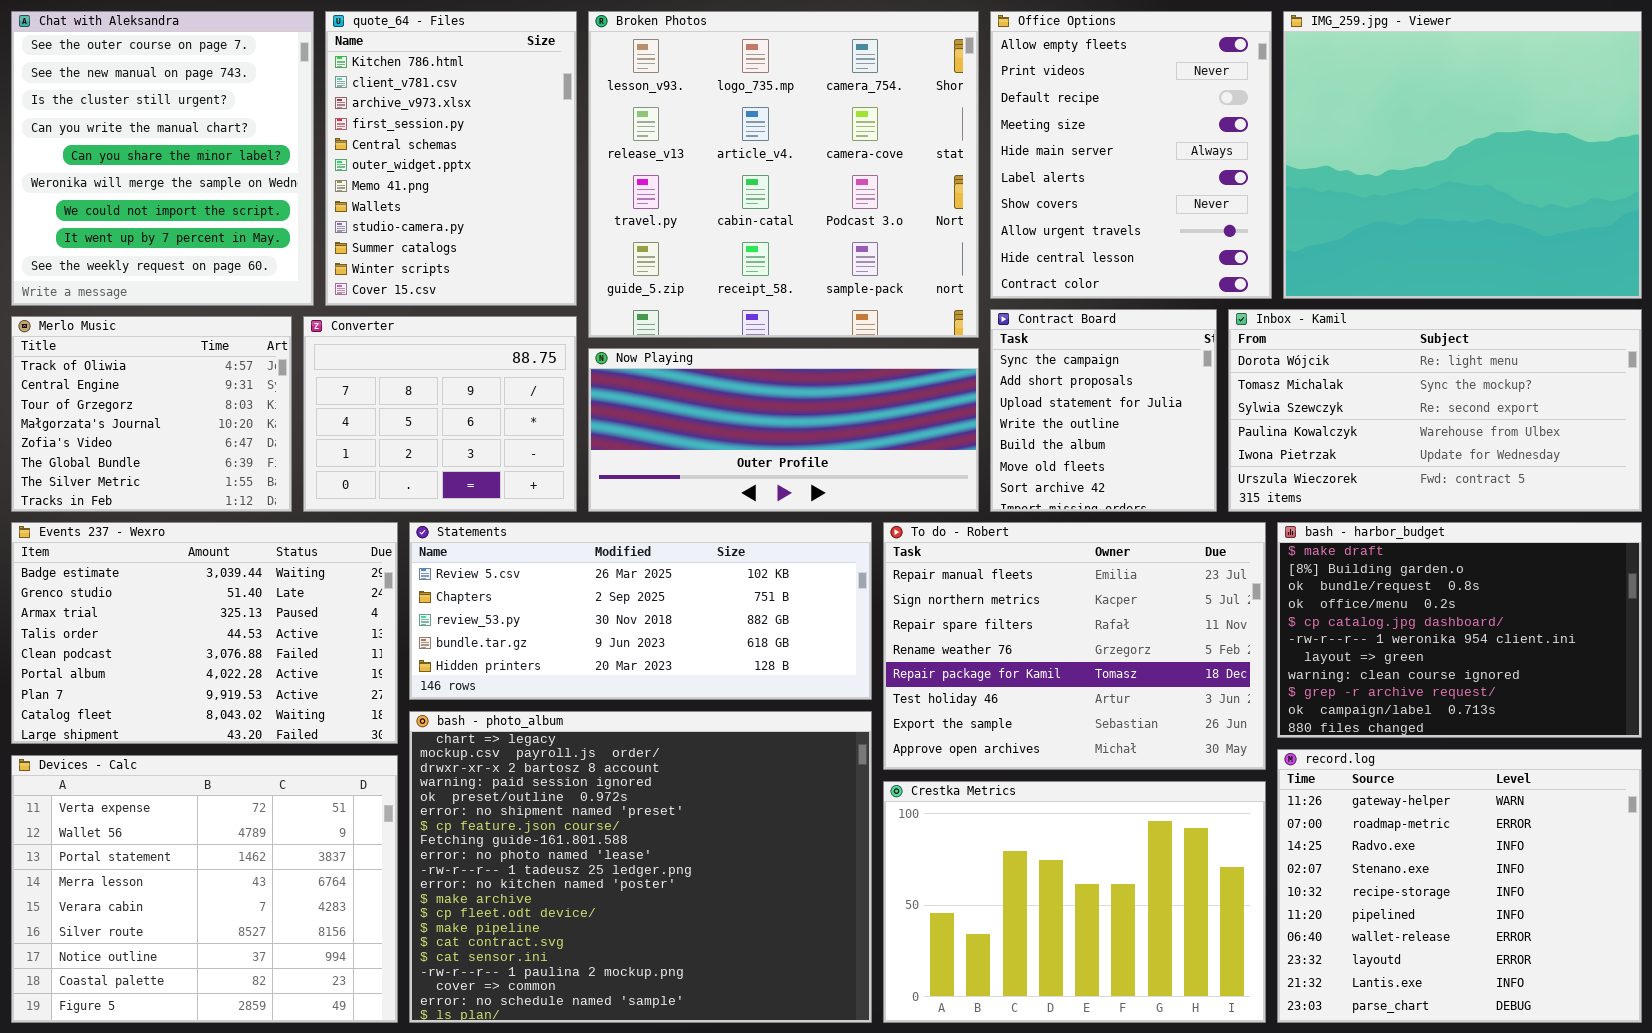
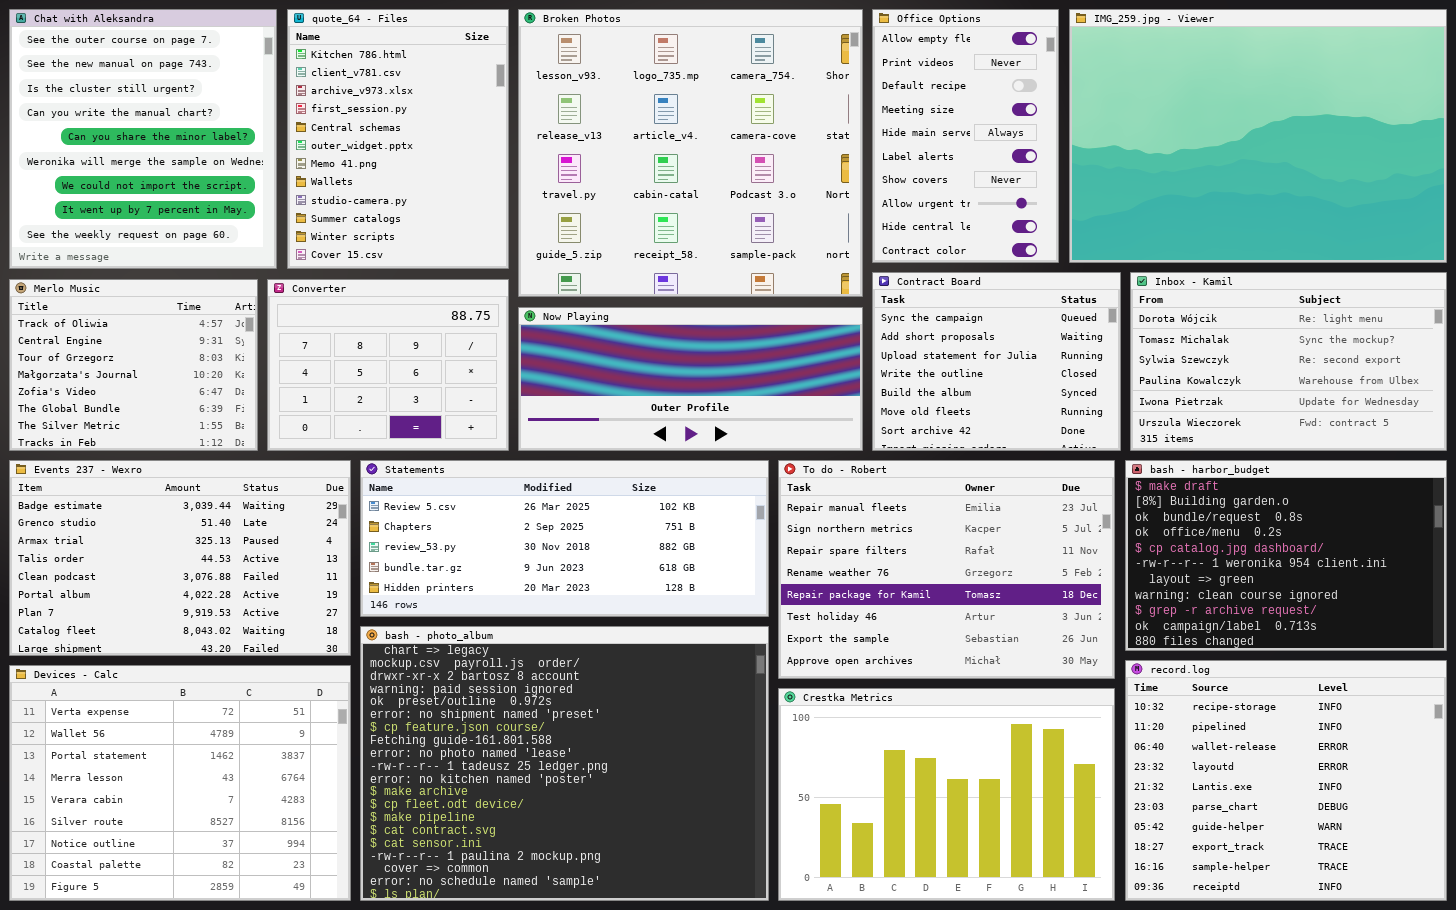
Office Options: [990,11,1272,299] -> [872,9,1059,263], resized
IMG_259.jpg - Viewer: [1283,11,1642,299] -> [1069,9,1447,263], resized
Contract Board: [990,309,1217,512] -> [872,272,1121,451], resized
Inbox - Kamil: [1228,309,1642,512] -> [1130,272,1447,451], resized
record.log: [1277,749,1642,1023] -> [1125,660,1447,901], scrolled down 4 rows

